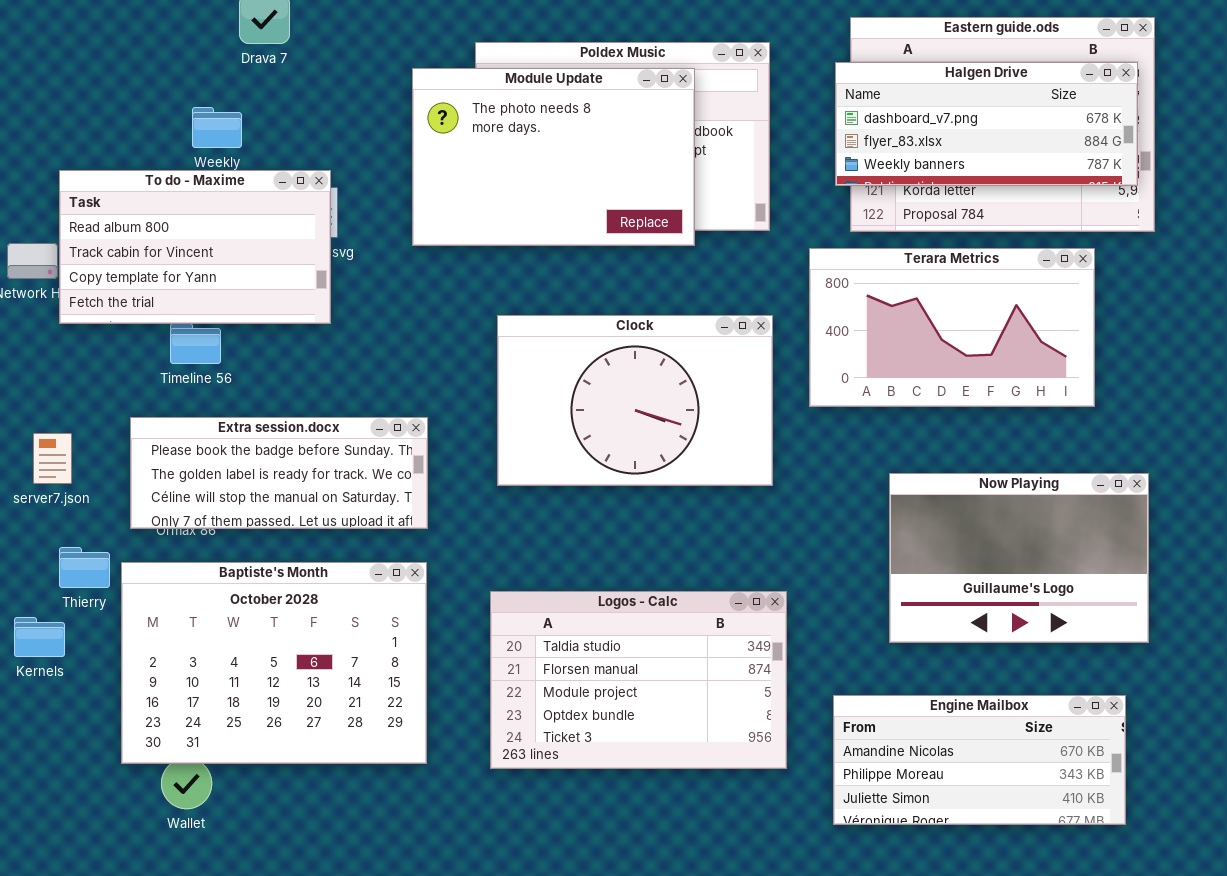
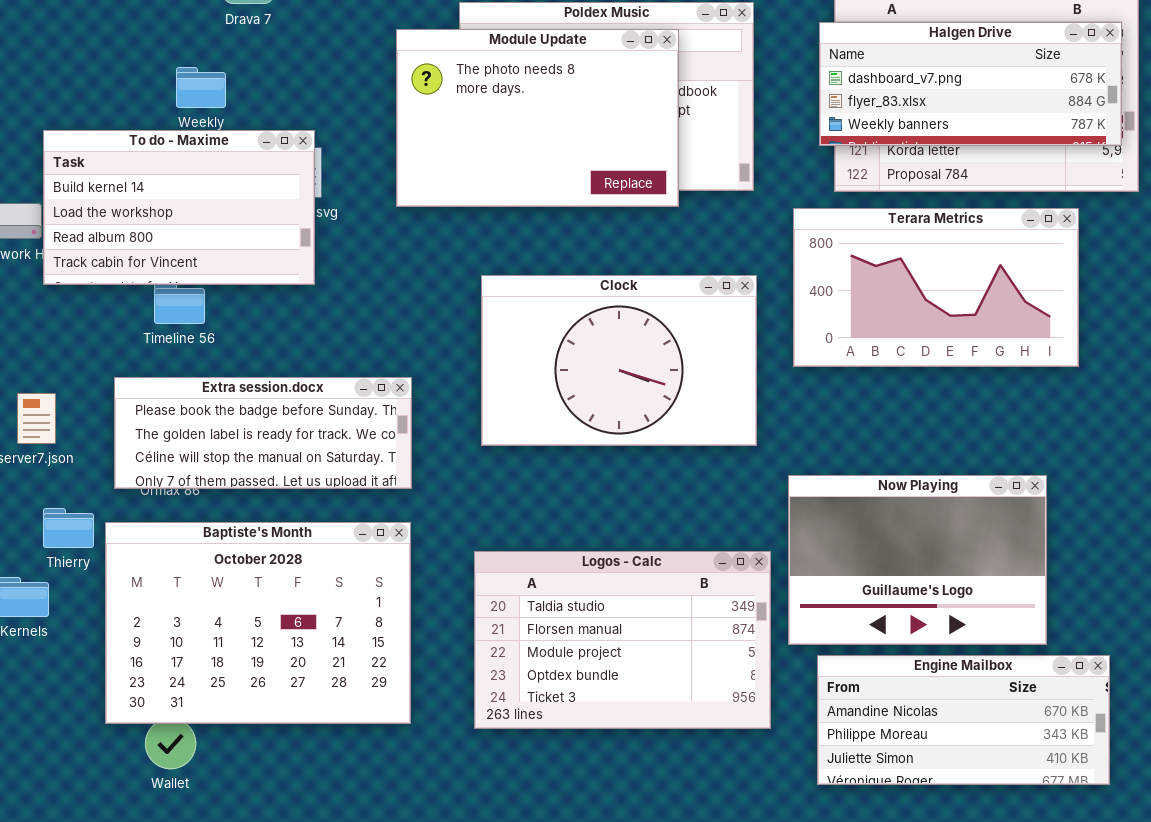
To do - Maxime: [59,170,331,324] -> [43,130,315,285], scrolled up 2 rows
Now Playing: [889,473,1149,643] -> [788,475,1047,645], moved

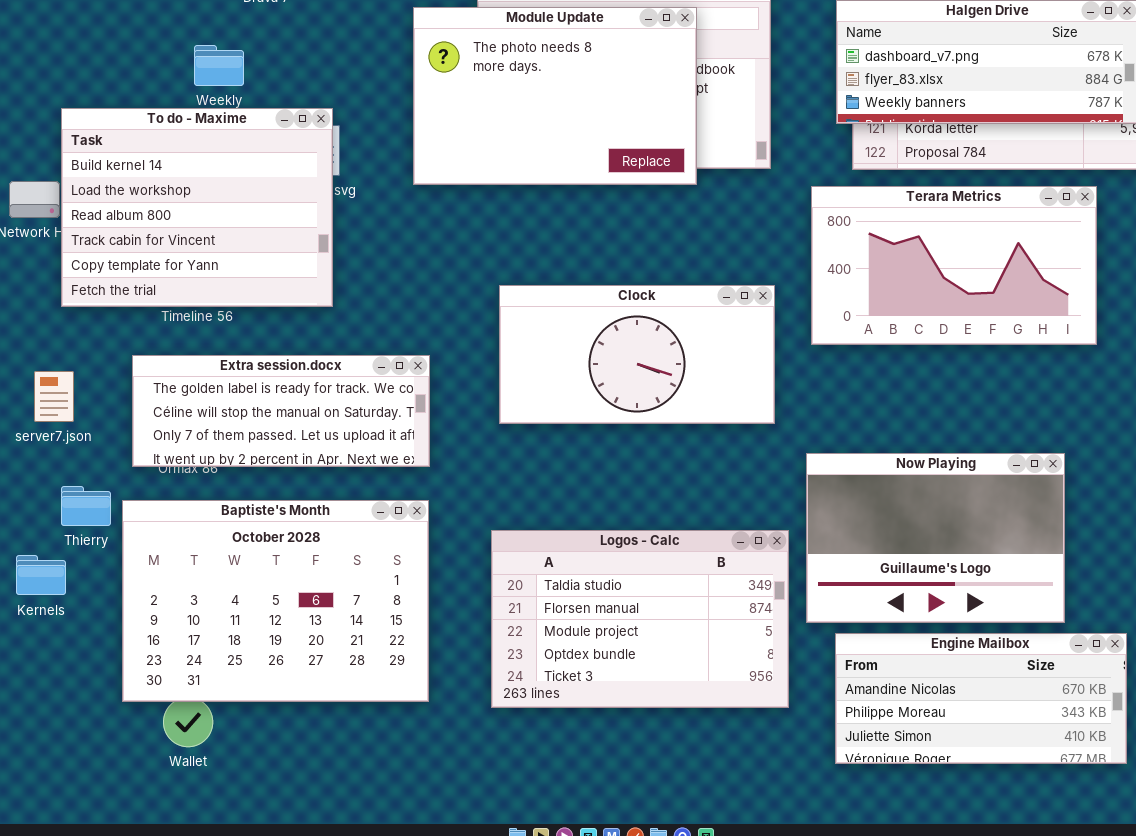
To do - Maxime: [43,130,315,285] -> [61,108,333,307], resized
Clock: [481,275,757,446] -> [499,285,775,424], resized
Extra session.docx: [114,377,412,489] -> [132,355,430,467], scrolled down 1 row

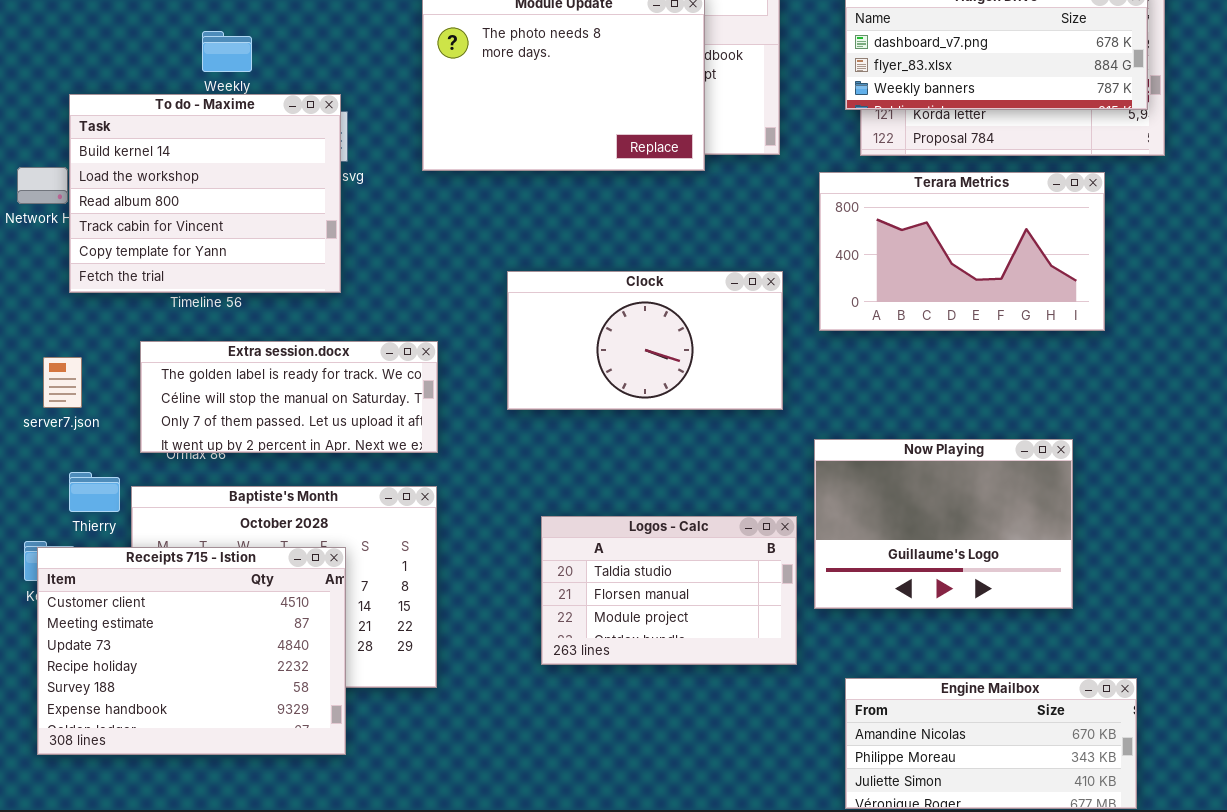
Logos - Calc: [491,530,789,708] -> [541,516,797,665], resized
Receipts 715 - Istion: none -> [37,547,346,755], opened
Engine Mailbox: [835,633,1127,764] -> [845,678,1137,809], moved

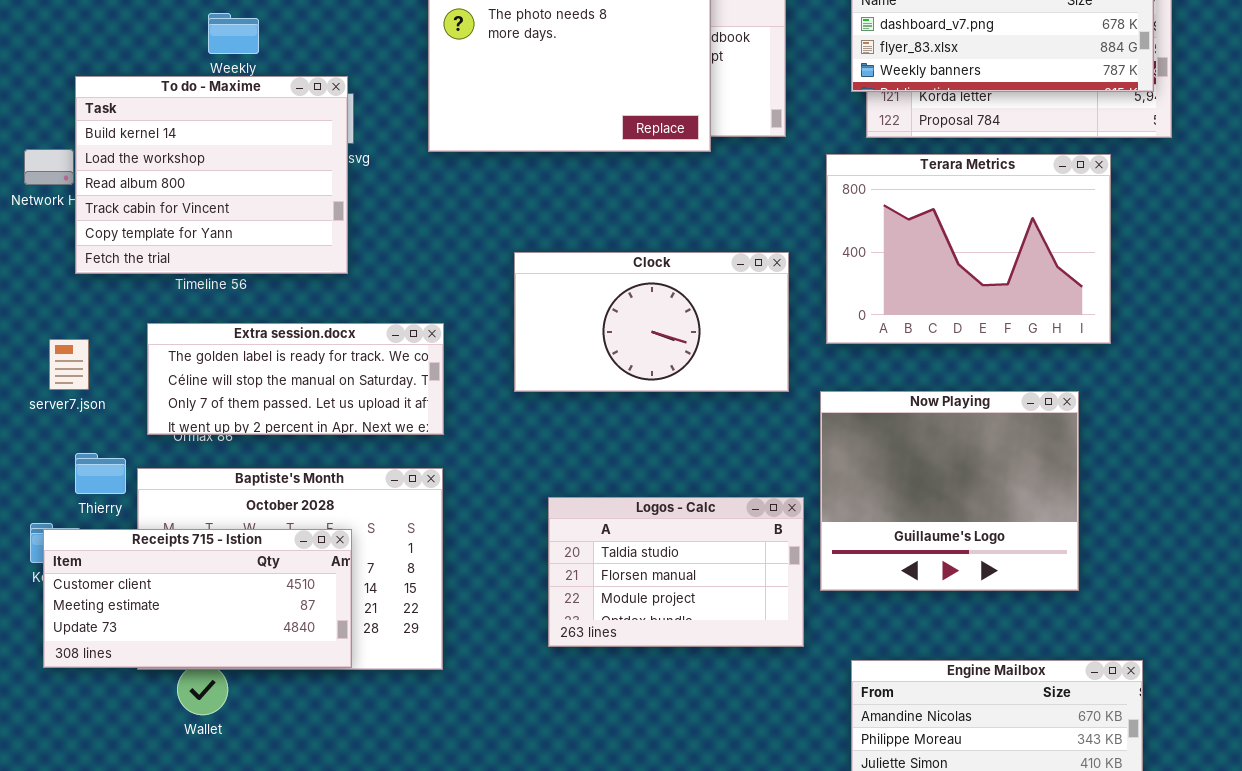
Terara Metrics: [819,172,1105,331] -> [826,154,1111,344], resized
Now Playing: [814,439,1073,609] -> [820,391,1079,591], resized
Receipts 715 - Istion: [37,547,346,755] -> [43,529,352,668], resized

